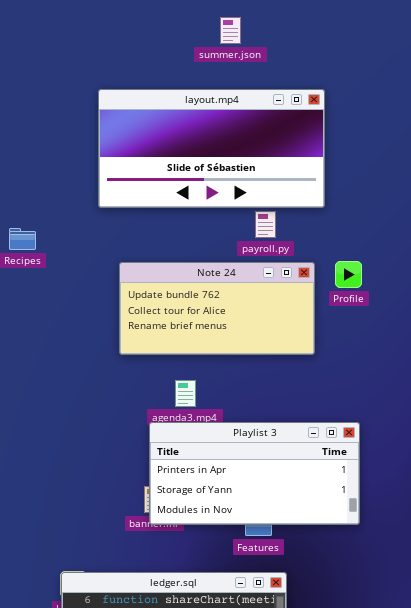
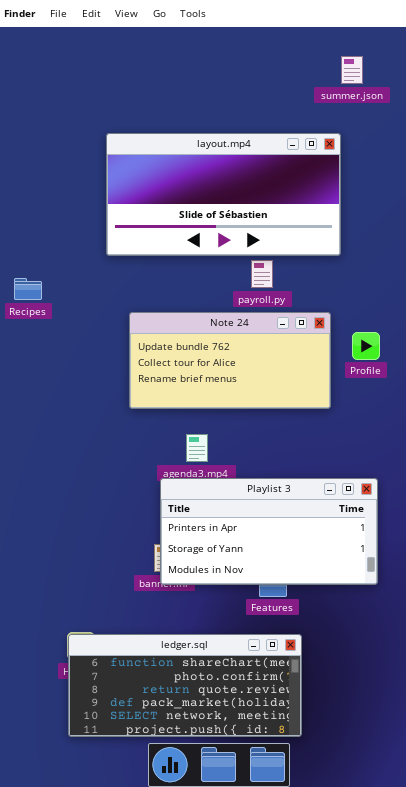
summer.json: [220,17,241,44] -> [341,56,363,84], moved
payroll.py: [255,211,276,238] -> [251,260,273,288], moved
Profile: [335,261,362,288] -> [352,332,380,360], moved

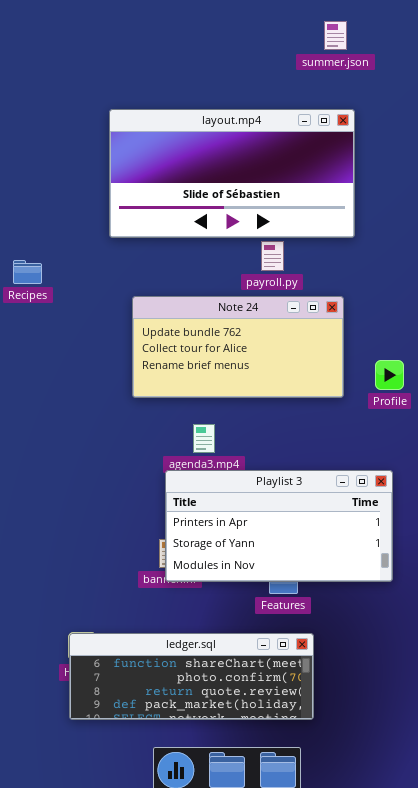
summer.json: [341,56,363,84] -> [324,21,347,50], moved
Profile: [352,332,380,360] -> [375,360,404,390], moved
ledger.sql: [68,634,302,737] -> [69,633,314,720], resized

